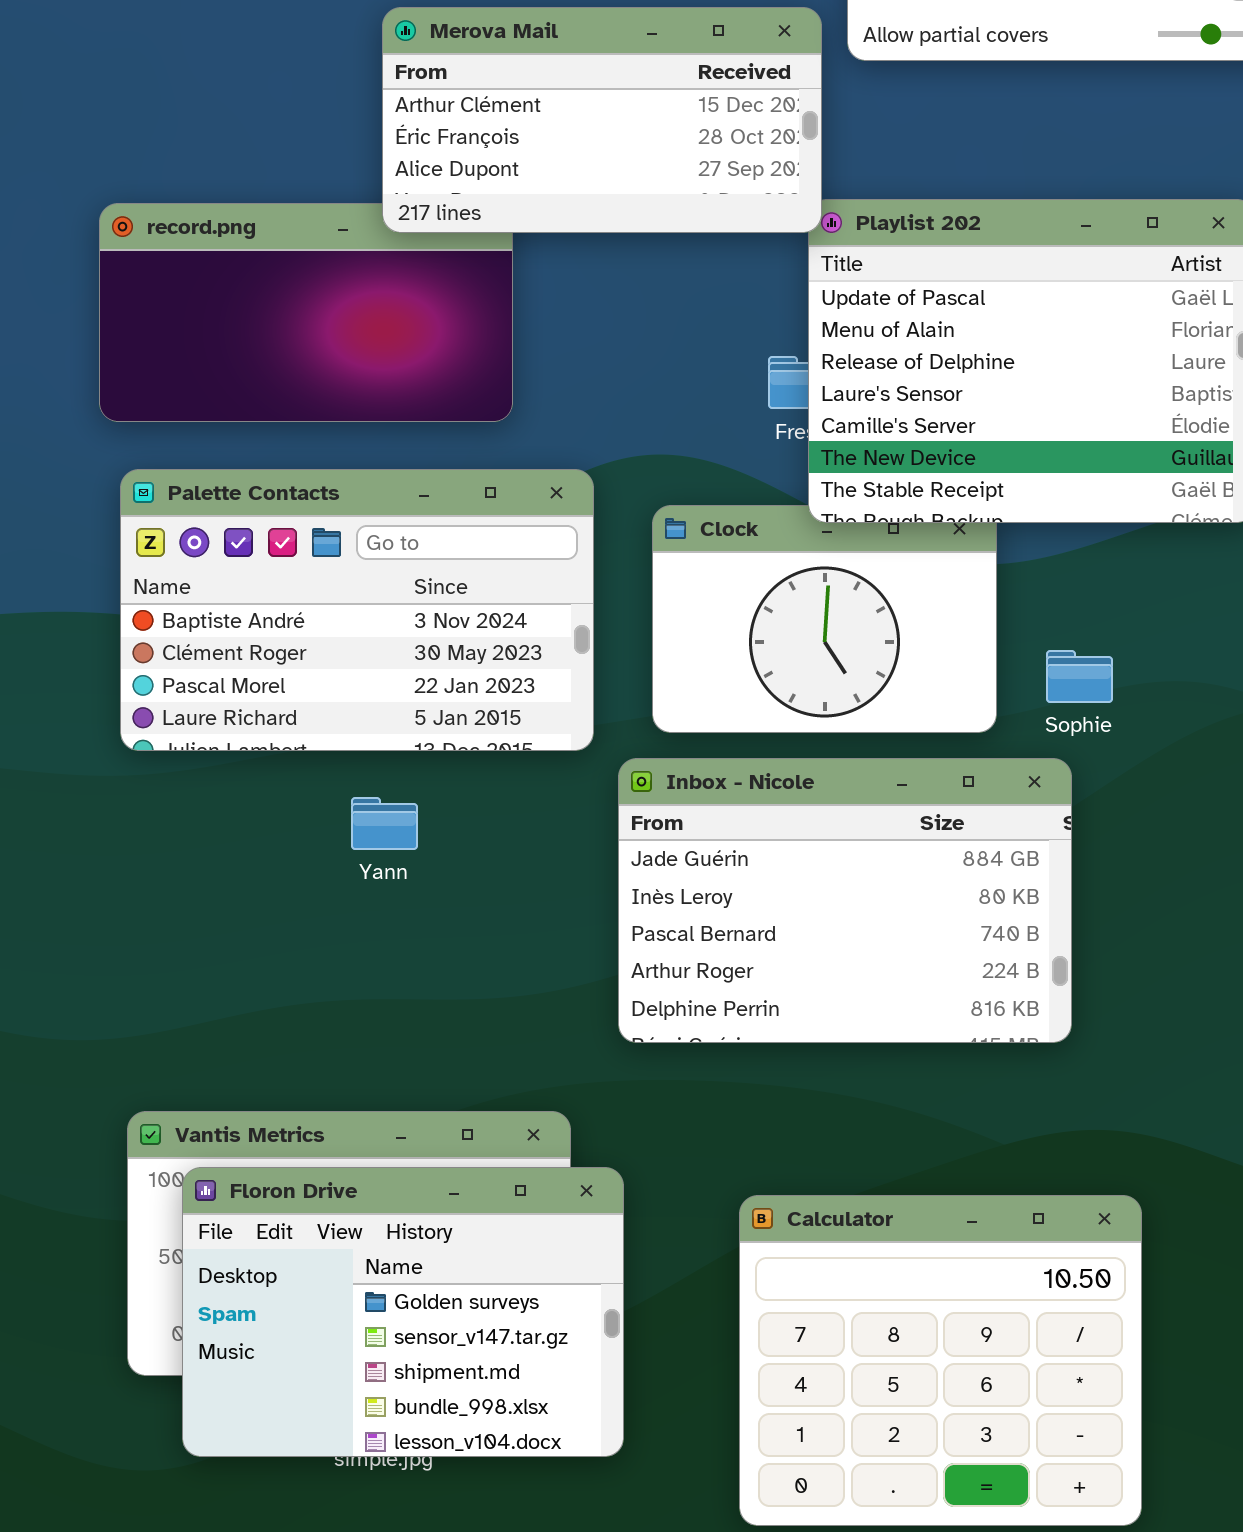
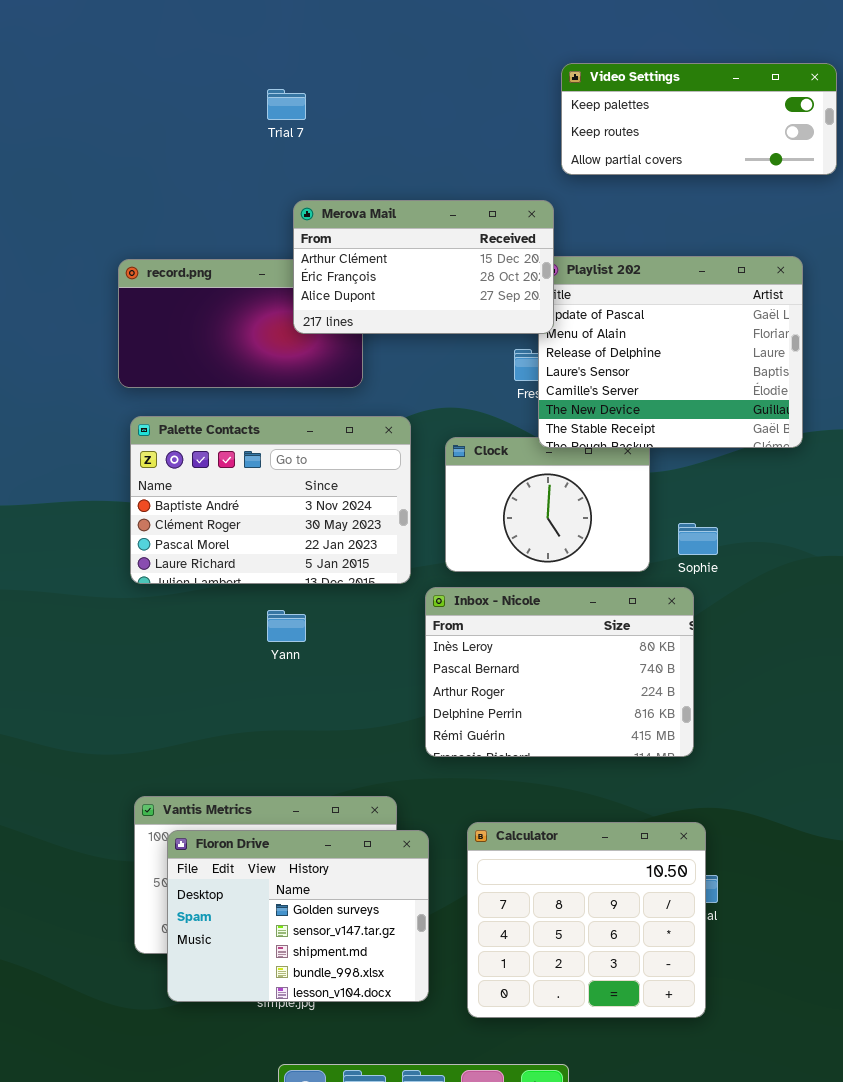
Merova Mail: [382,7,822,233] -> [293,200,554,334], moved
Inbox - Nicole: [618,758,1072,1043] -> [425,587,694,757], scrolled down 1 row
Calculator: [739,1195,1142,1526] -> [467,822,706,1018], moved

